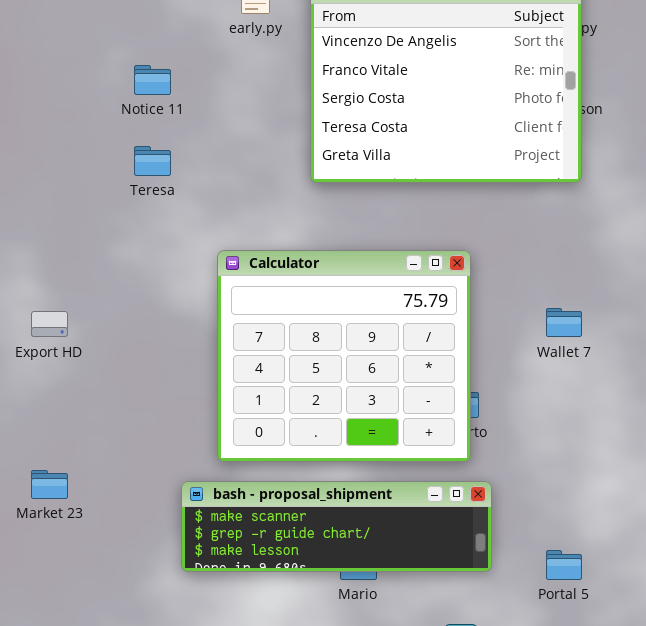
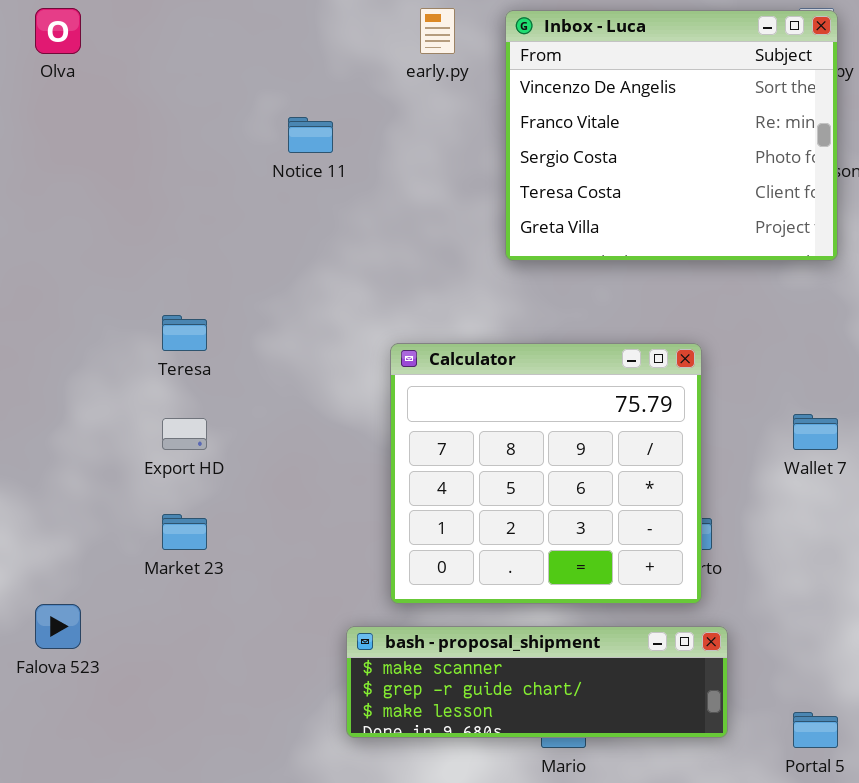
Teresa: [134,146,171,176] -> [162,315,207,351], moved
Market 23: [31,470,68,499] -> [162,514,207,550], moved

